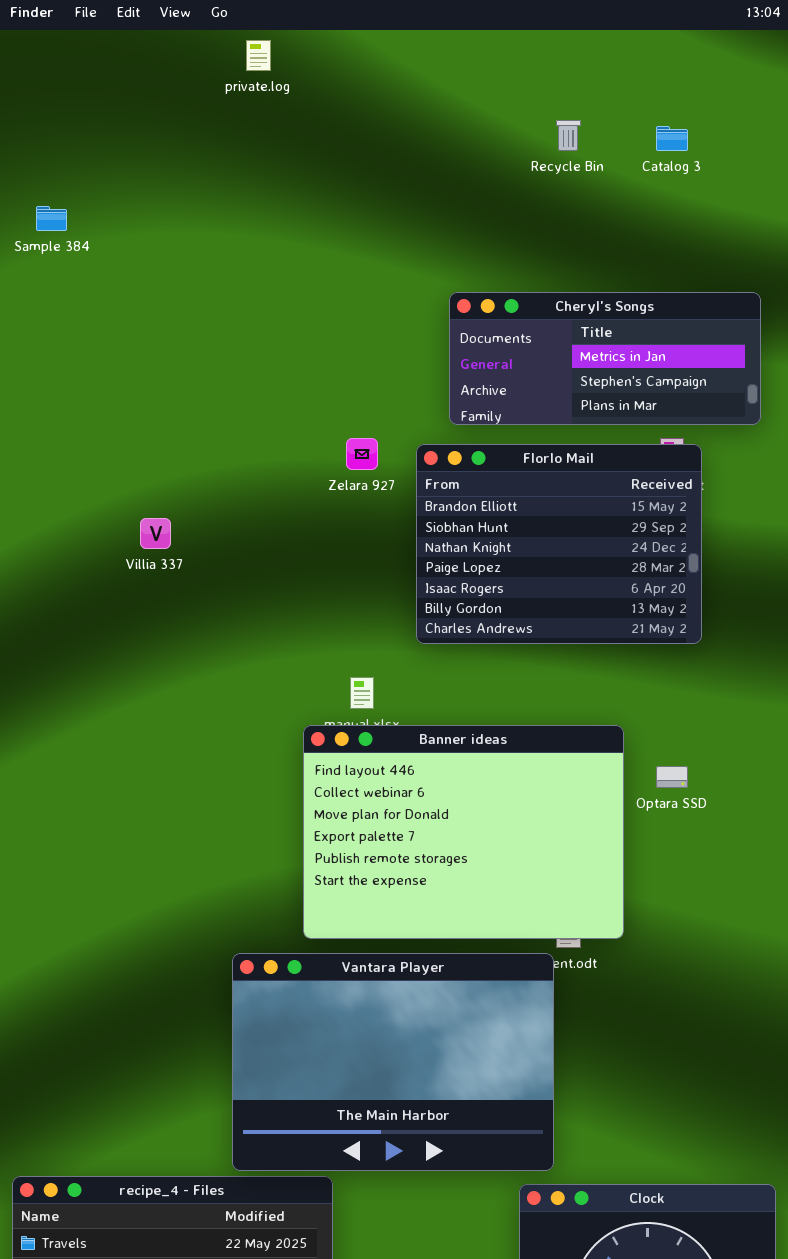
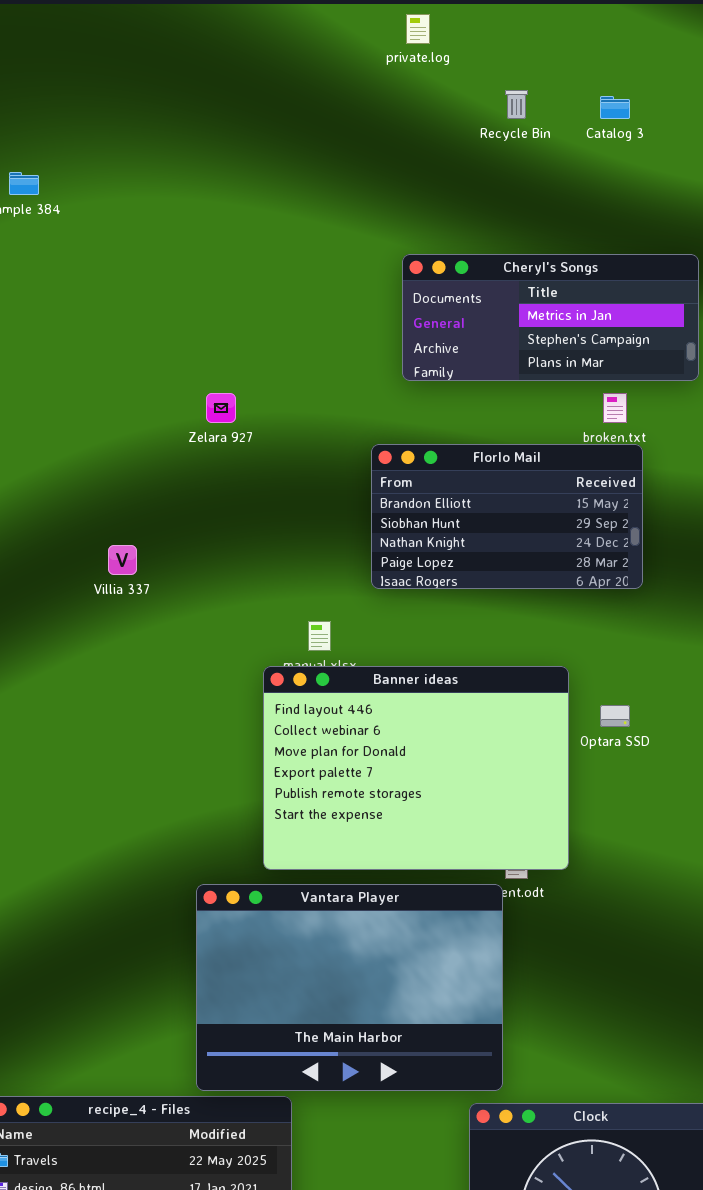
private.log: [246,40,271,71] -> [406,14,430,44], moved
Zelara 927: [346,438,378,470] -> [206,393,236,423], moved
Florlo Mail: [416,444,702,644] -> [371,444,643,589], resized
Villia 337: [140,518,171,549] -> [108,545,137,575], moved

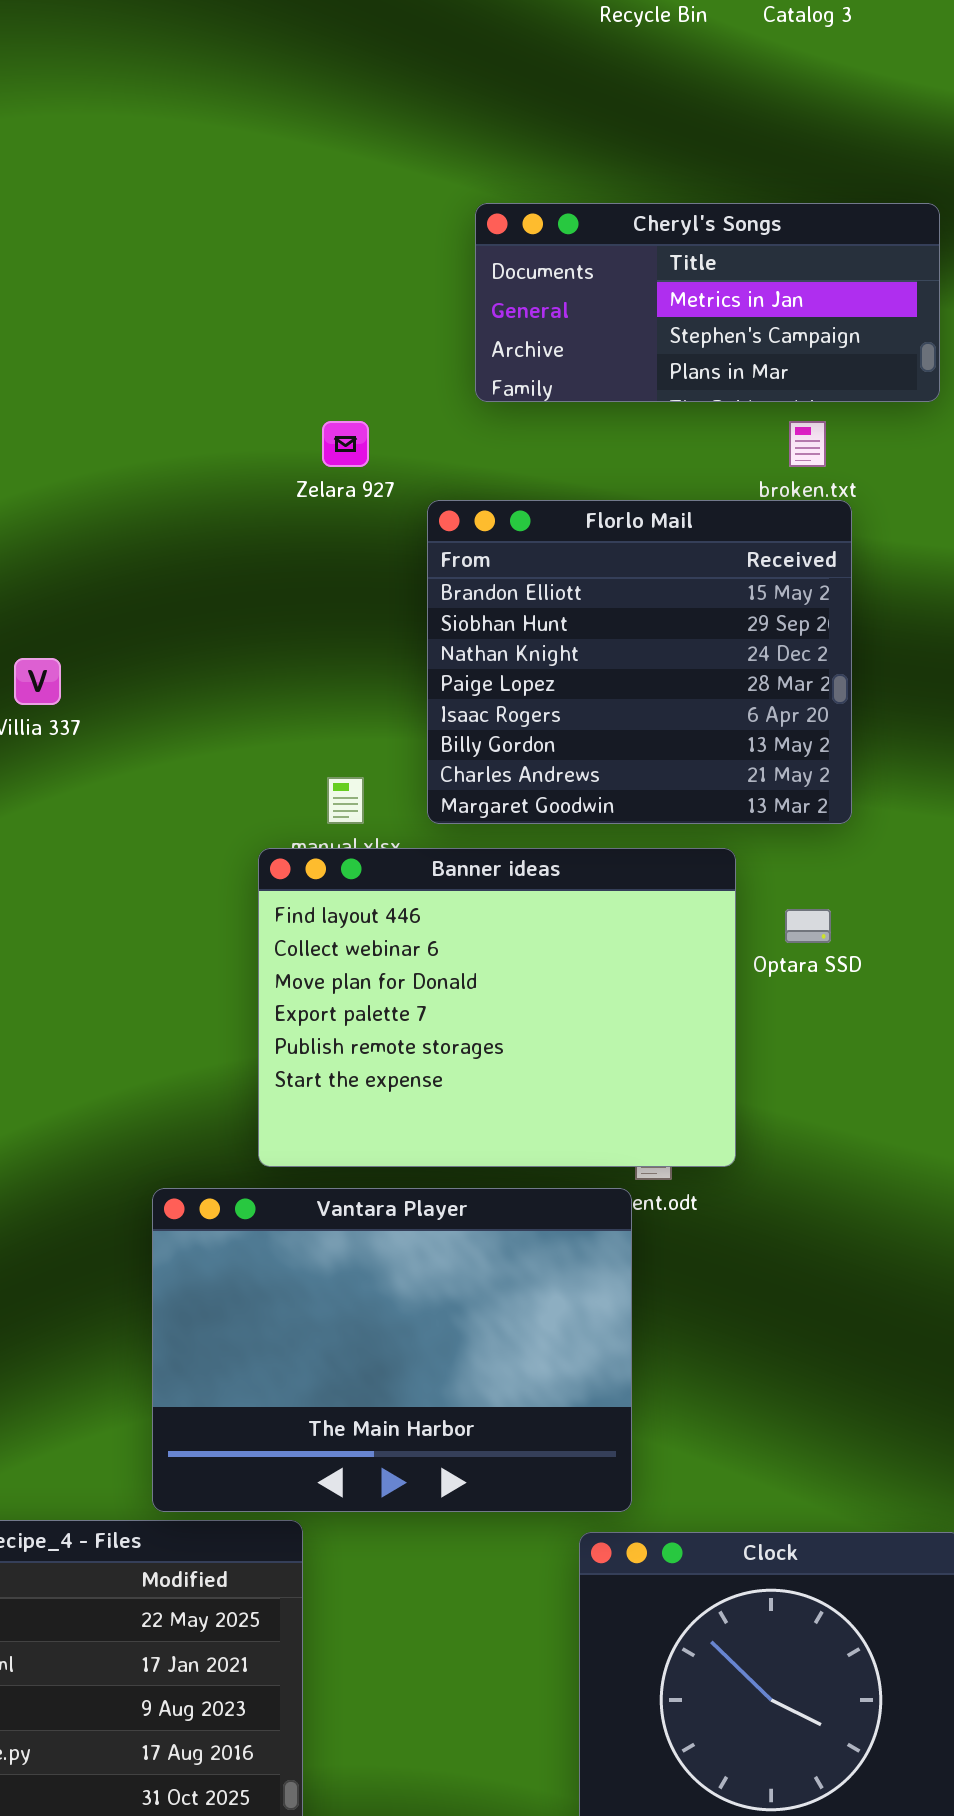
Zelara 927: [206,393,236,423] -> [322,421,369,467], moved
Florlo Mail: [371,444,643,589] -> [427,500,852,824], resized

